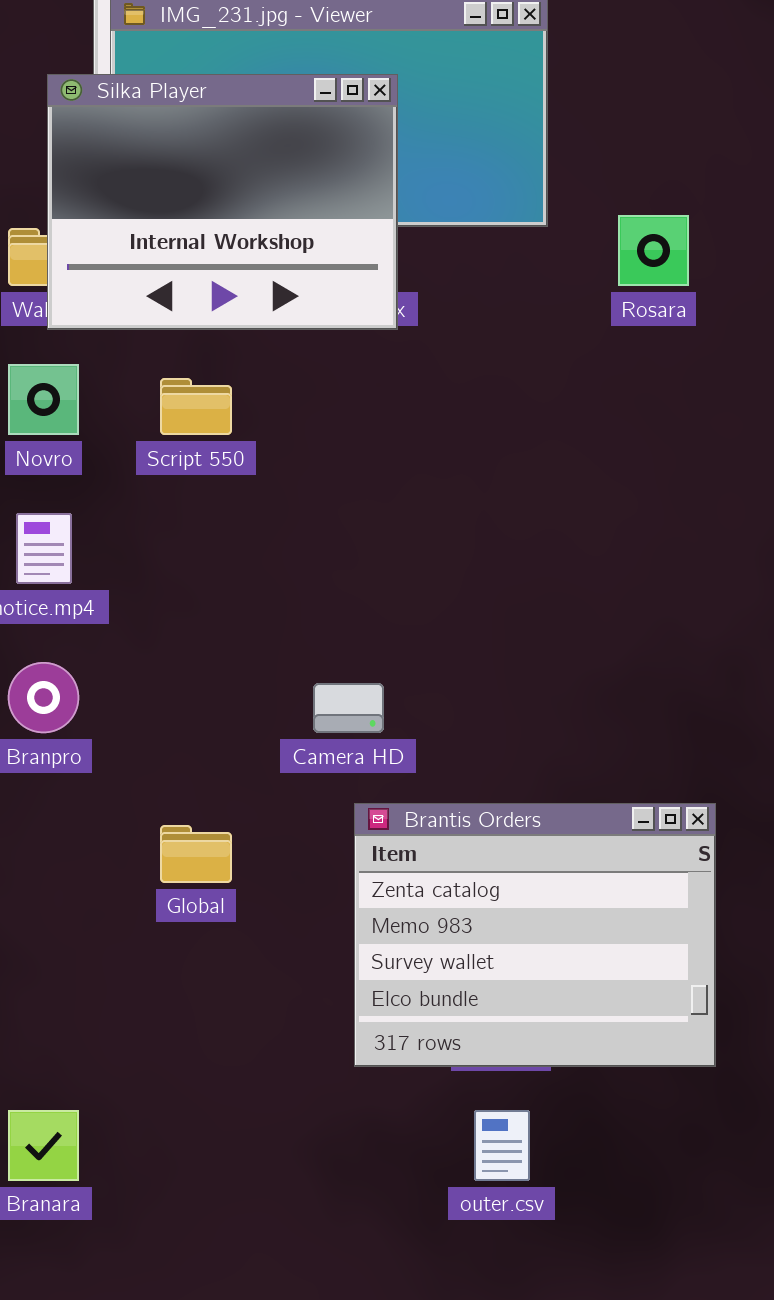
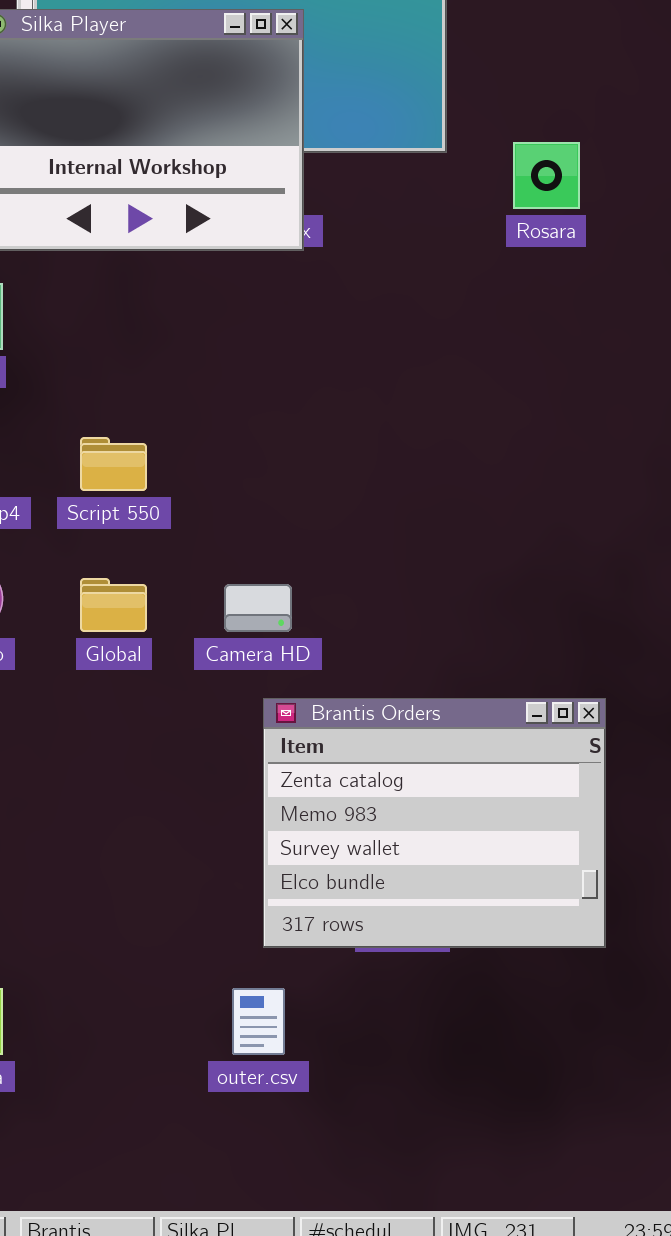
Script 550: [160,378,232,435] -> [80,437,147,491], moved
Global: [160,825,232,883] -> [80,578,147,632], moved
outer.csv: [474,1110,530,1181] -> [232,988,285,1055], moved

